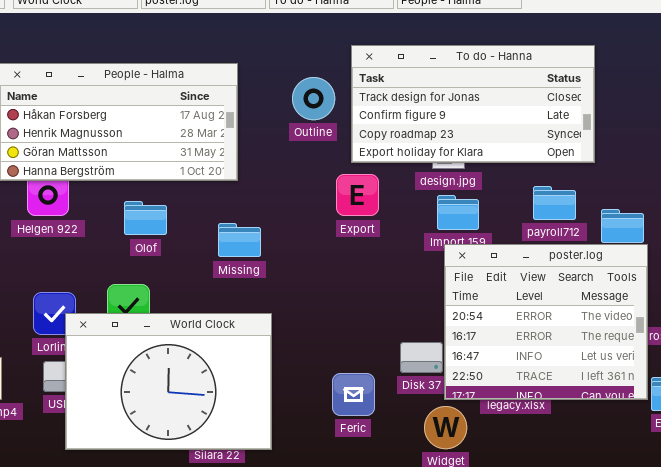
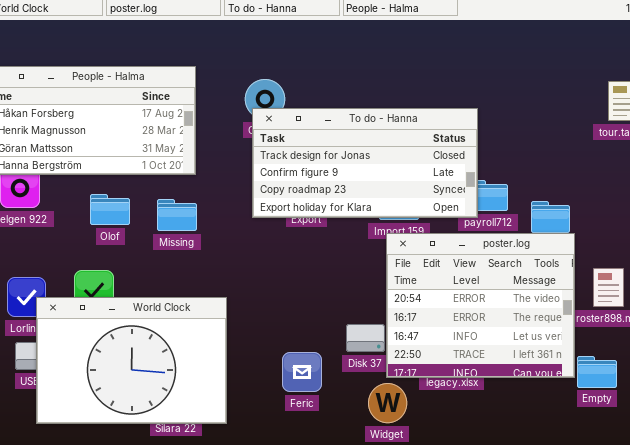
To do - Hanna: [351,45,595,163] -> [252,108,478,218], moved
Missing: [218,223,261,257] -> [157,199,197,231], moved

